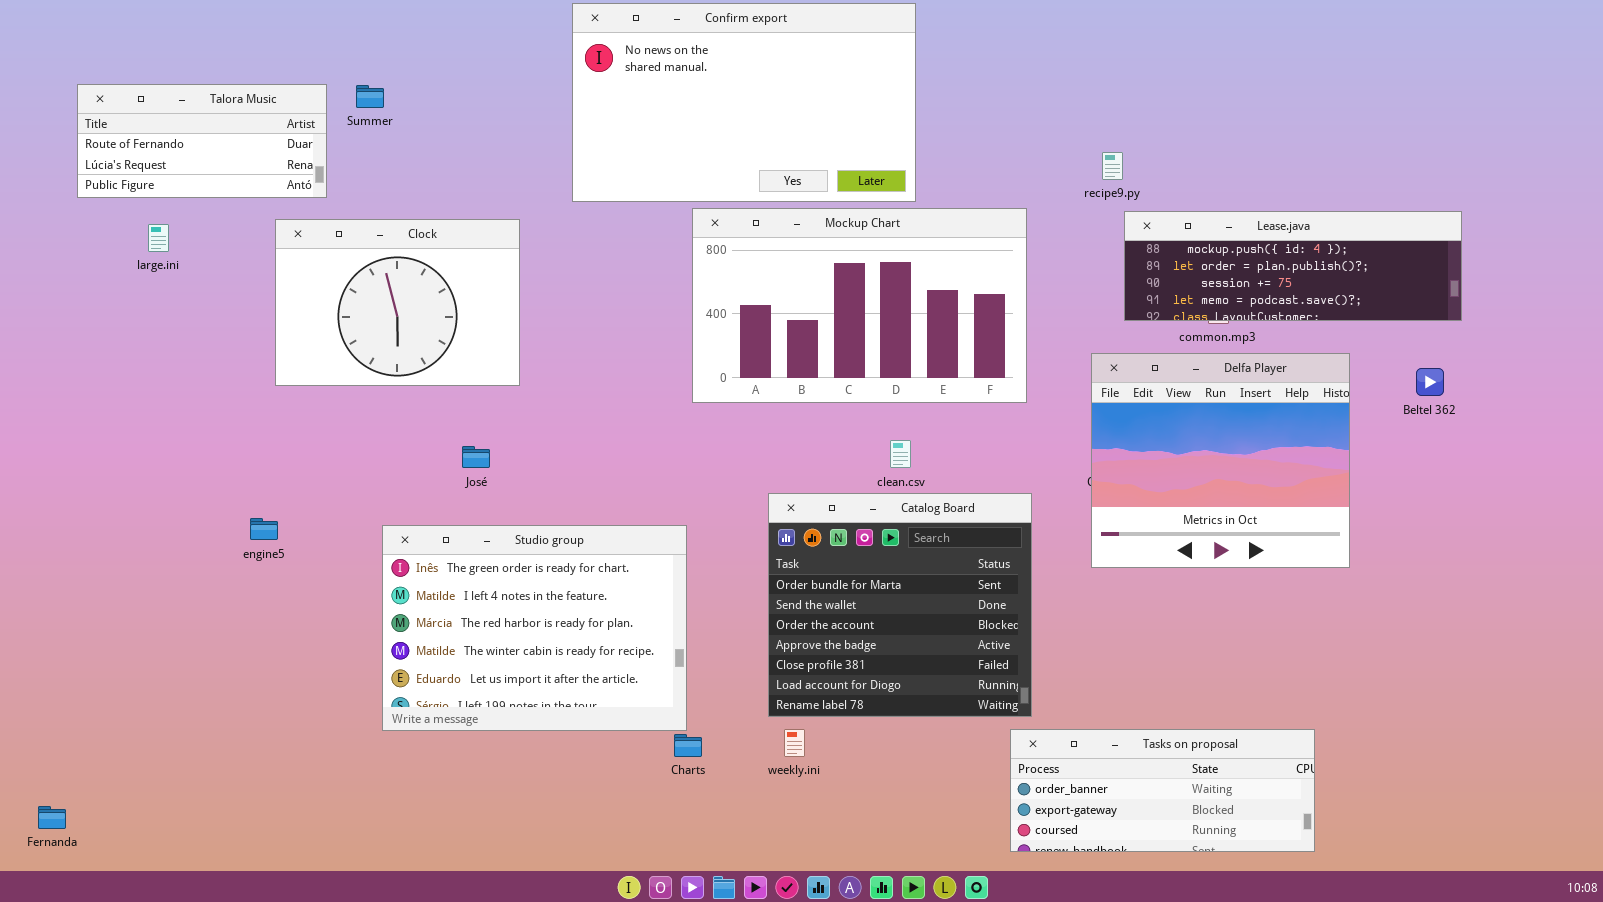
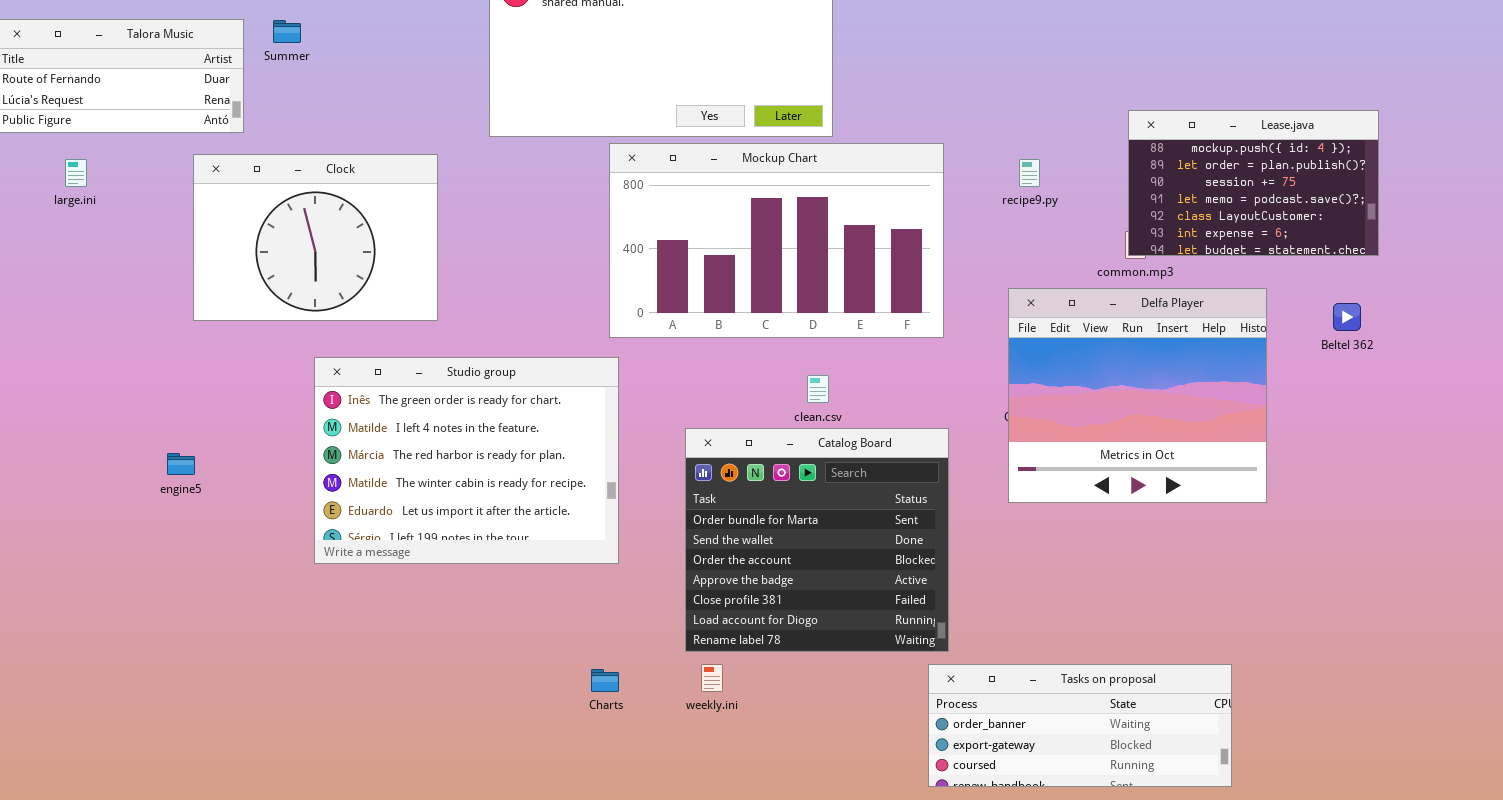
recipe9.py: [1102,152,1123,180] -> [1019,159,1040,187], moved
Lease.java: [1124,211,1462,321] -> [1128,110,1379,256], resized
Studio group: [382,525,687,731] -> [314,357,619,564], moved

